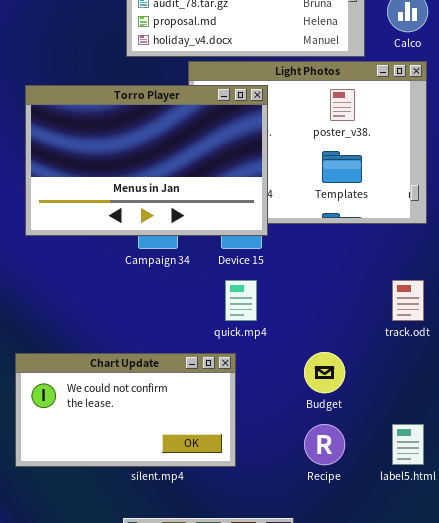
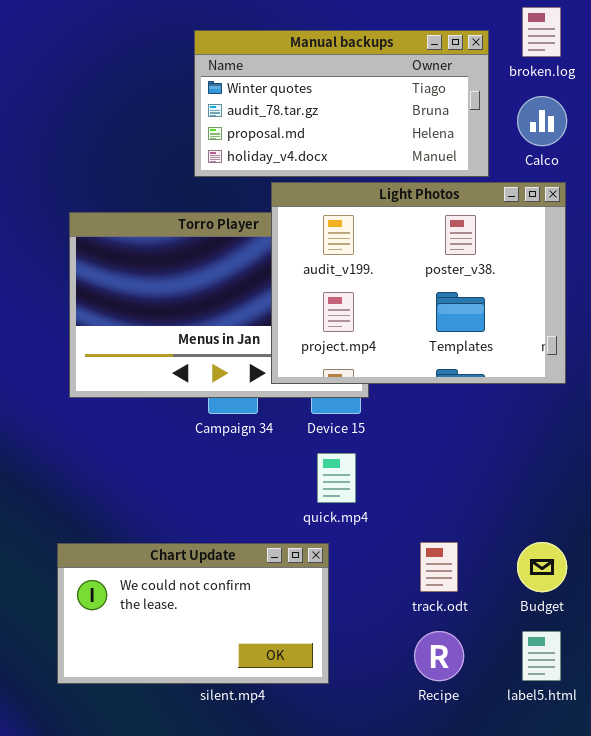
Light Photos: [188,61,427,224] -> [271,182,566,384], raised
track.odt: [392,280,424,321] -> [420,542,458,592], moved
Budget: [304,352,345,393] -> [517,542,567,592], moved

